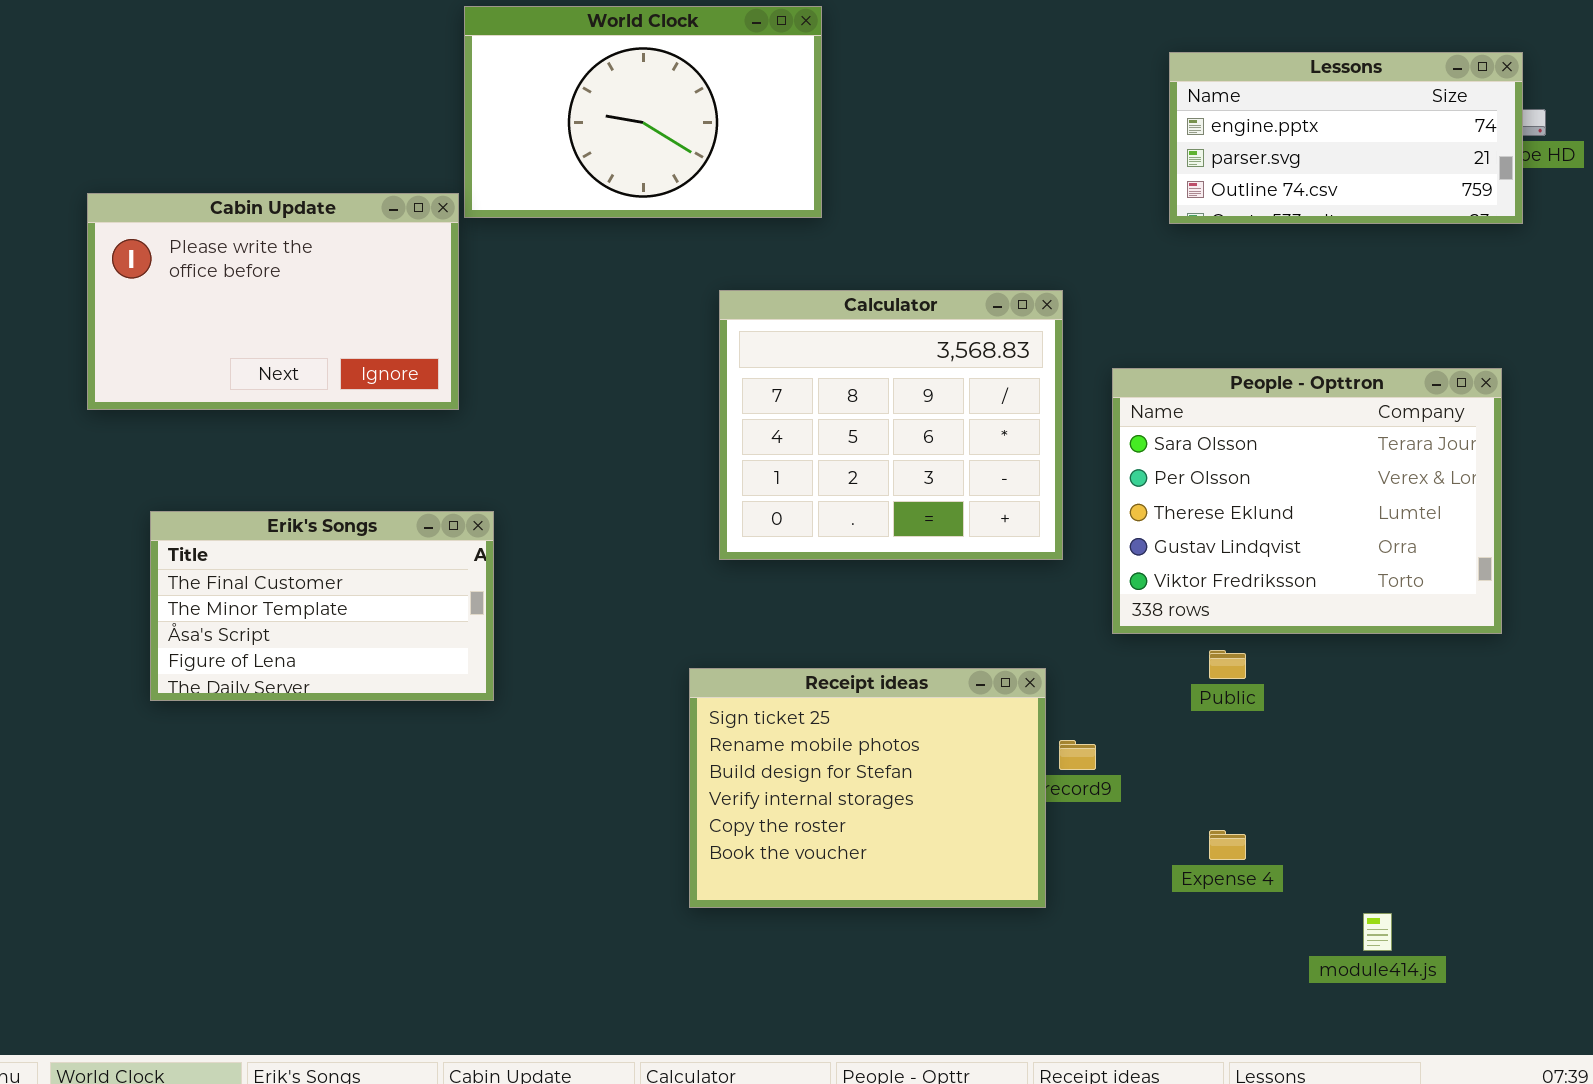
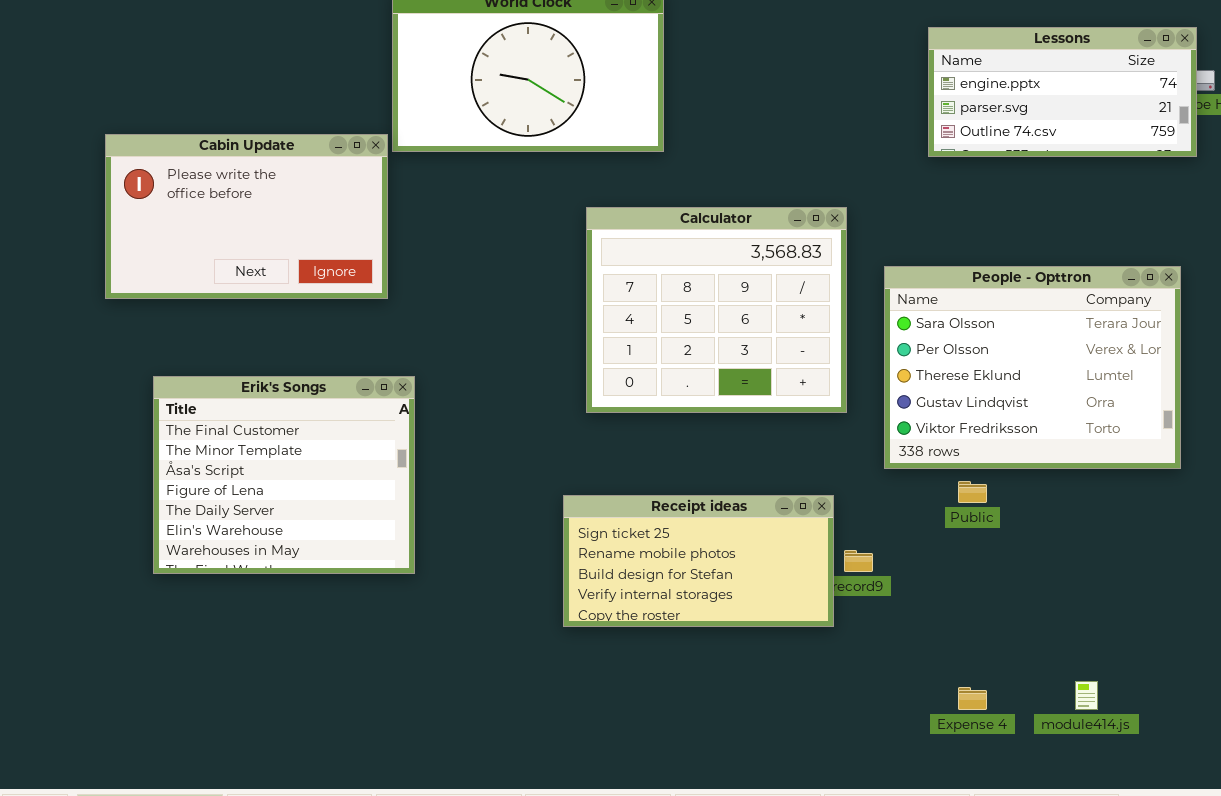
Erik's Songs: [150,511,494,701] -> [153,376,415,574], resized
Receipt ideas: [689,668,1046,908] -> [563,495,834,627], resized
Expense 4: [1209,830,1246,860] -> [958,687,987,710], moved

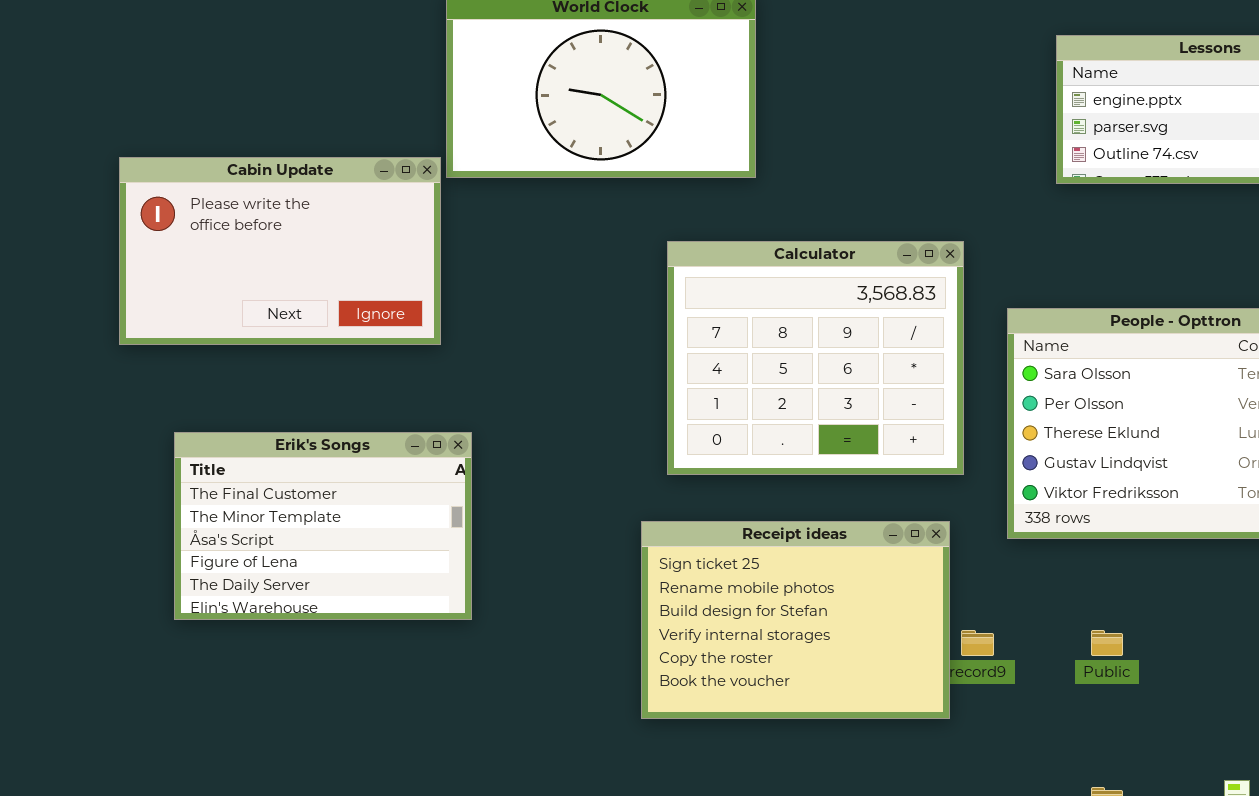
Erik's Songs: [153,376,415,574] -> [174,432,472,620], resized
Public: [958,481,987,503] -> [1091,630,1123,656], moved
Receipt ideas: [563,495,834,627] -> [641,521,950,719], resized

